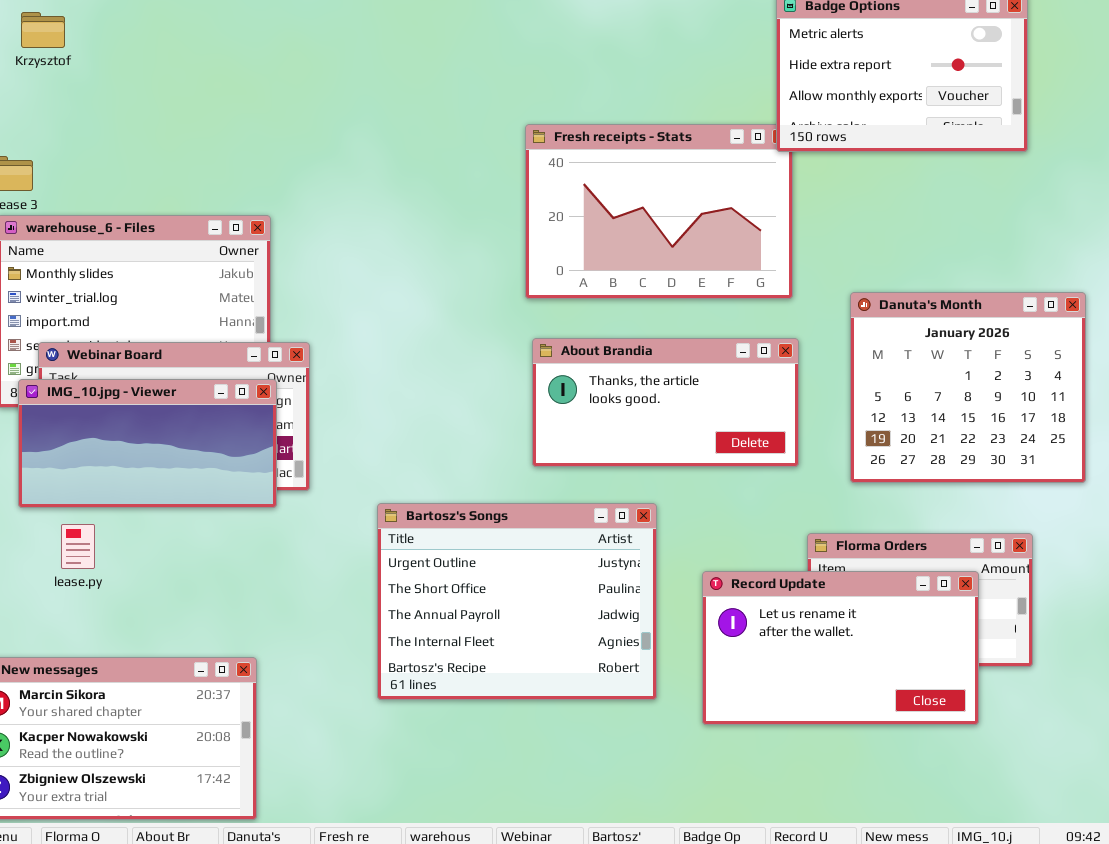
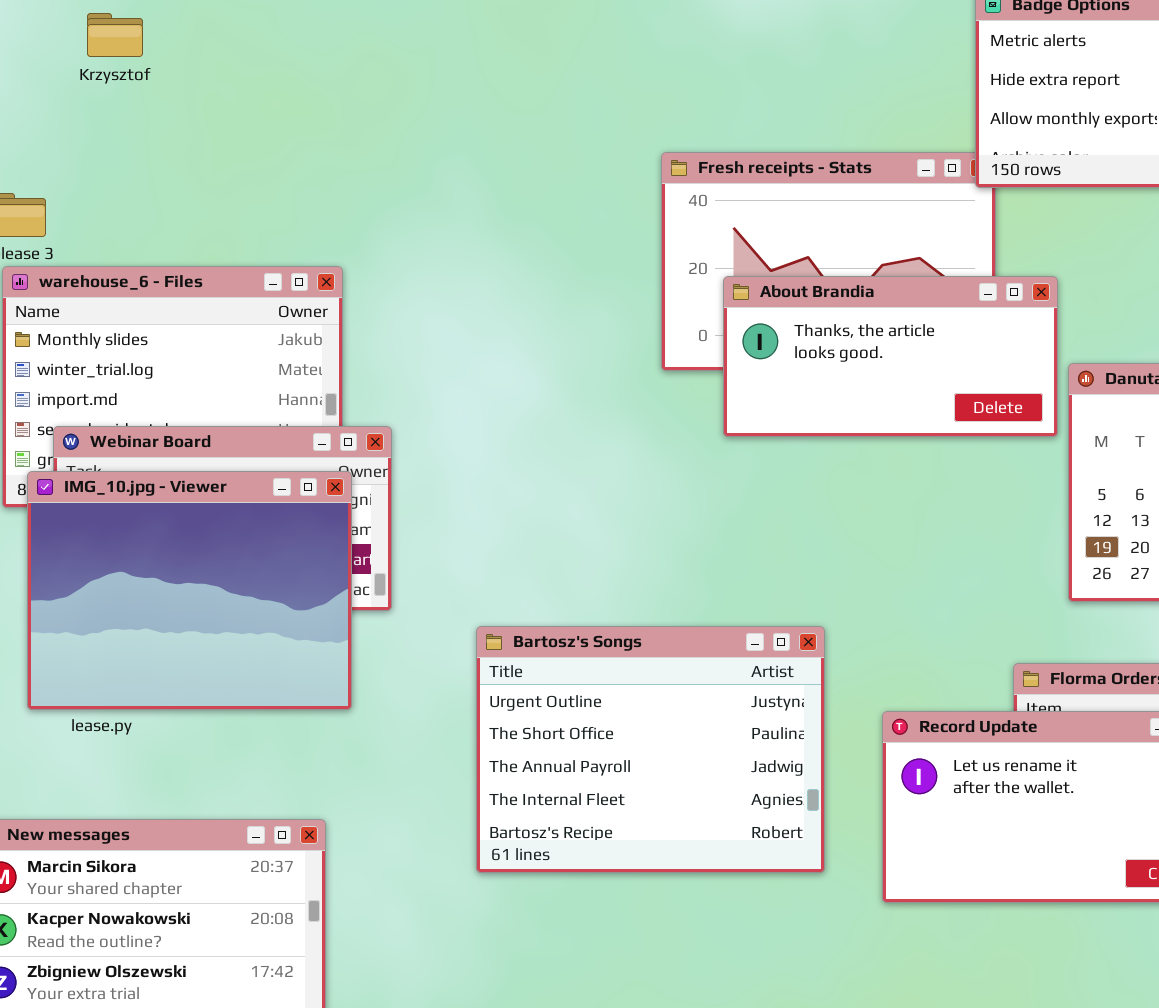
Krzysztof: [21,12,65,48] -> [87,13,143,57], moved
About Brandia: [532,338,799,467] -> [723,276,1058,437], moved
IMG_10.jpg - Viewer: [18,379,277,508] -> [27,471,352,710], resized

